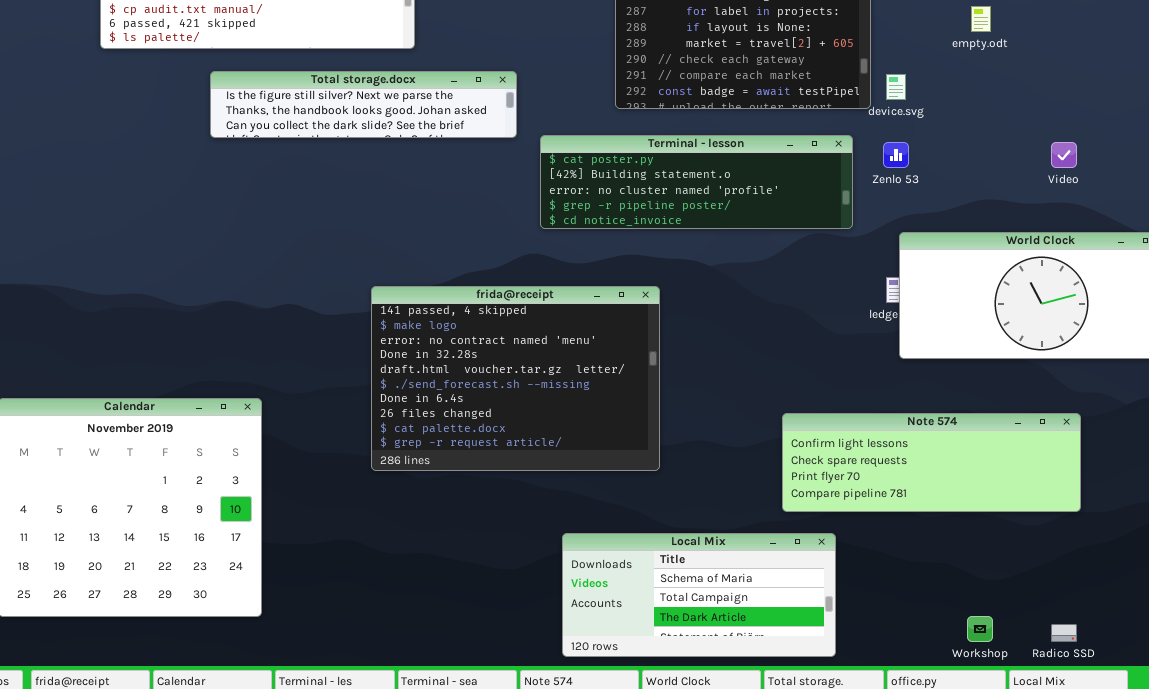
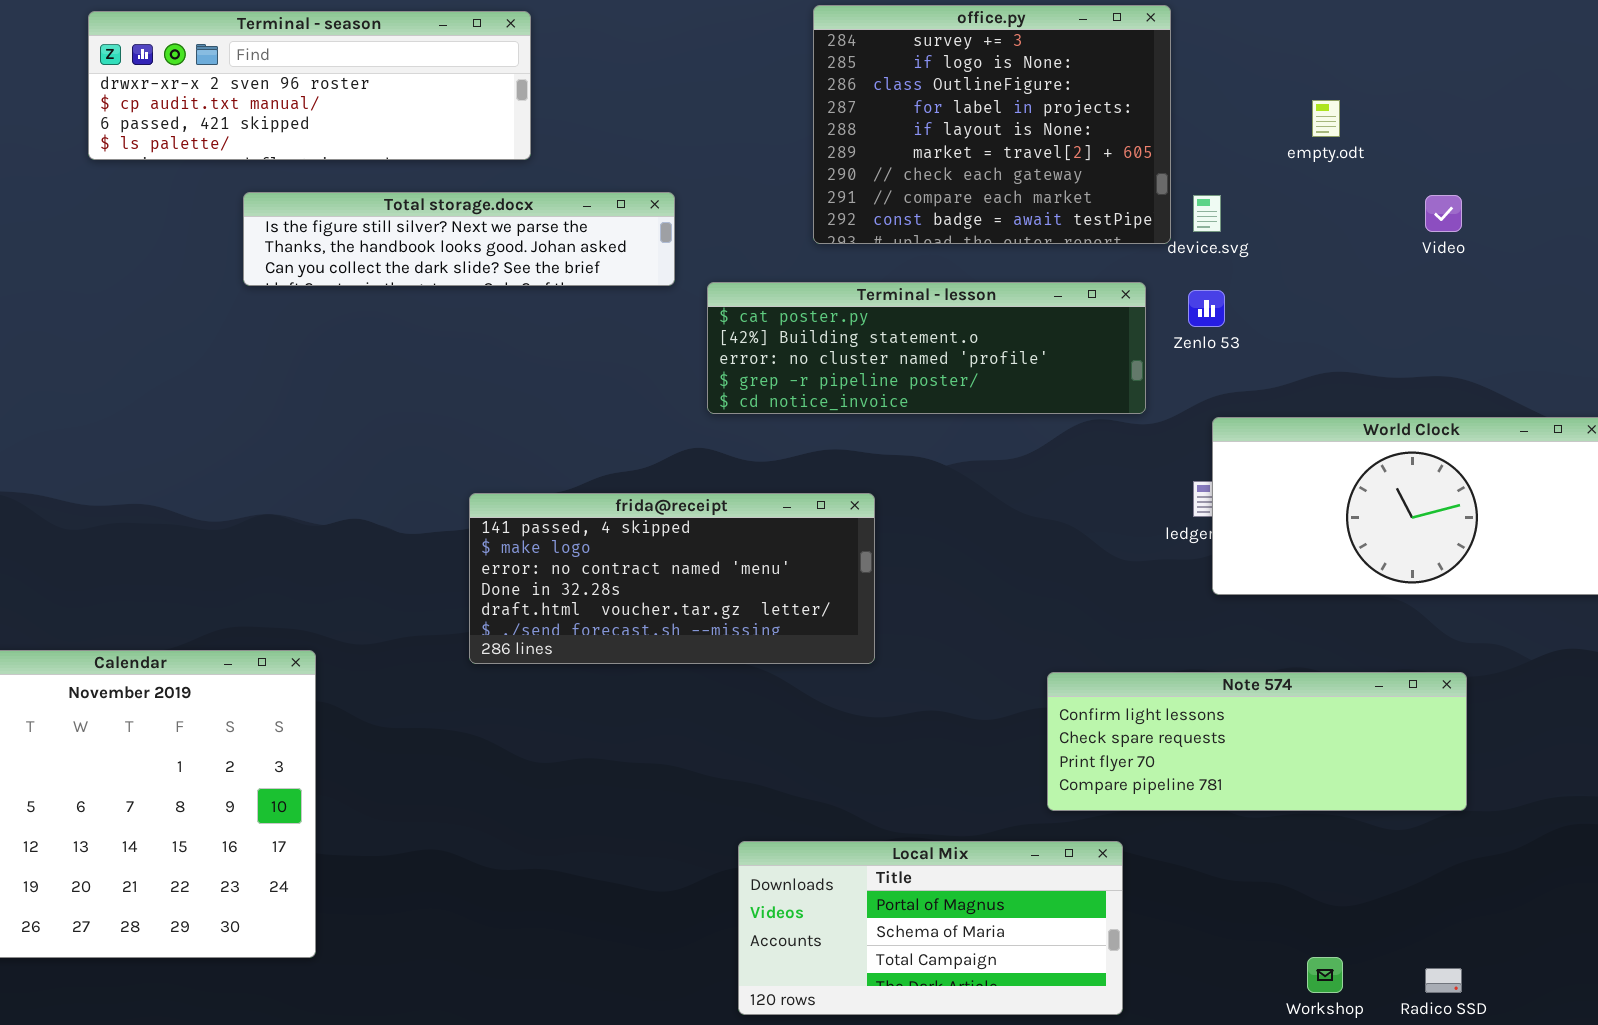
Video: [1051,142,1077,168] -> [1425,195,1462,232], moved
frida@receipt: [371,286,660,471] -> [469,493,875,664], resized
Local Mix: [562,533,836,657] -> [738,841,1123,1015], scrolled up 1 row

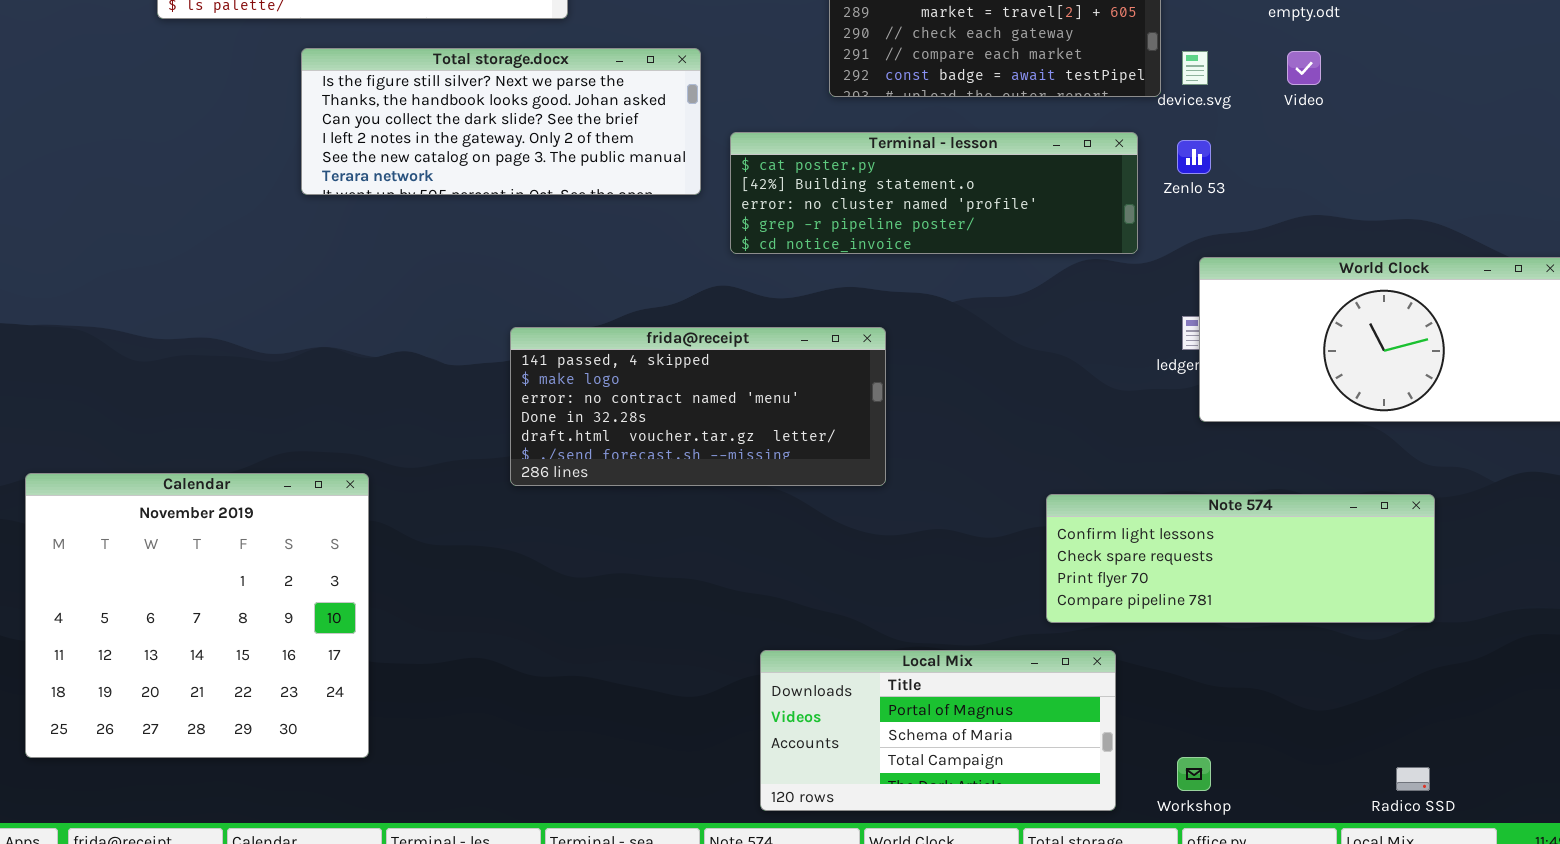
Total storage.docx: [243,192,675,286] -> [301,48,701,195], resized
Video: [1425,195,1462,232] -> [1287,51,1321,85], moved
Workshop: [1307,957,1343,993] -> [1177,757,1211,791], moved

